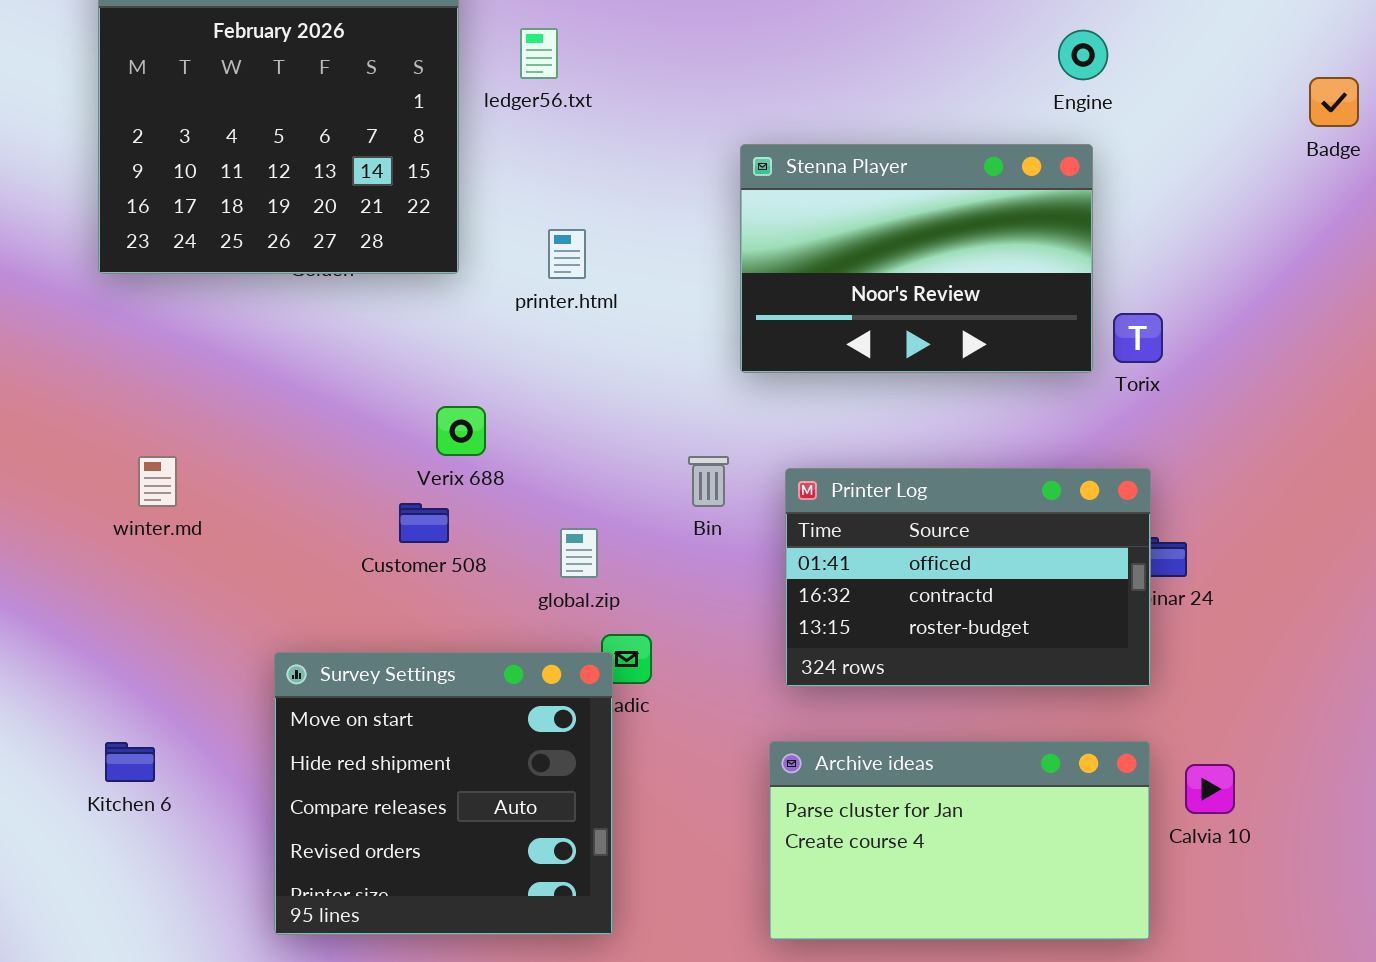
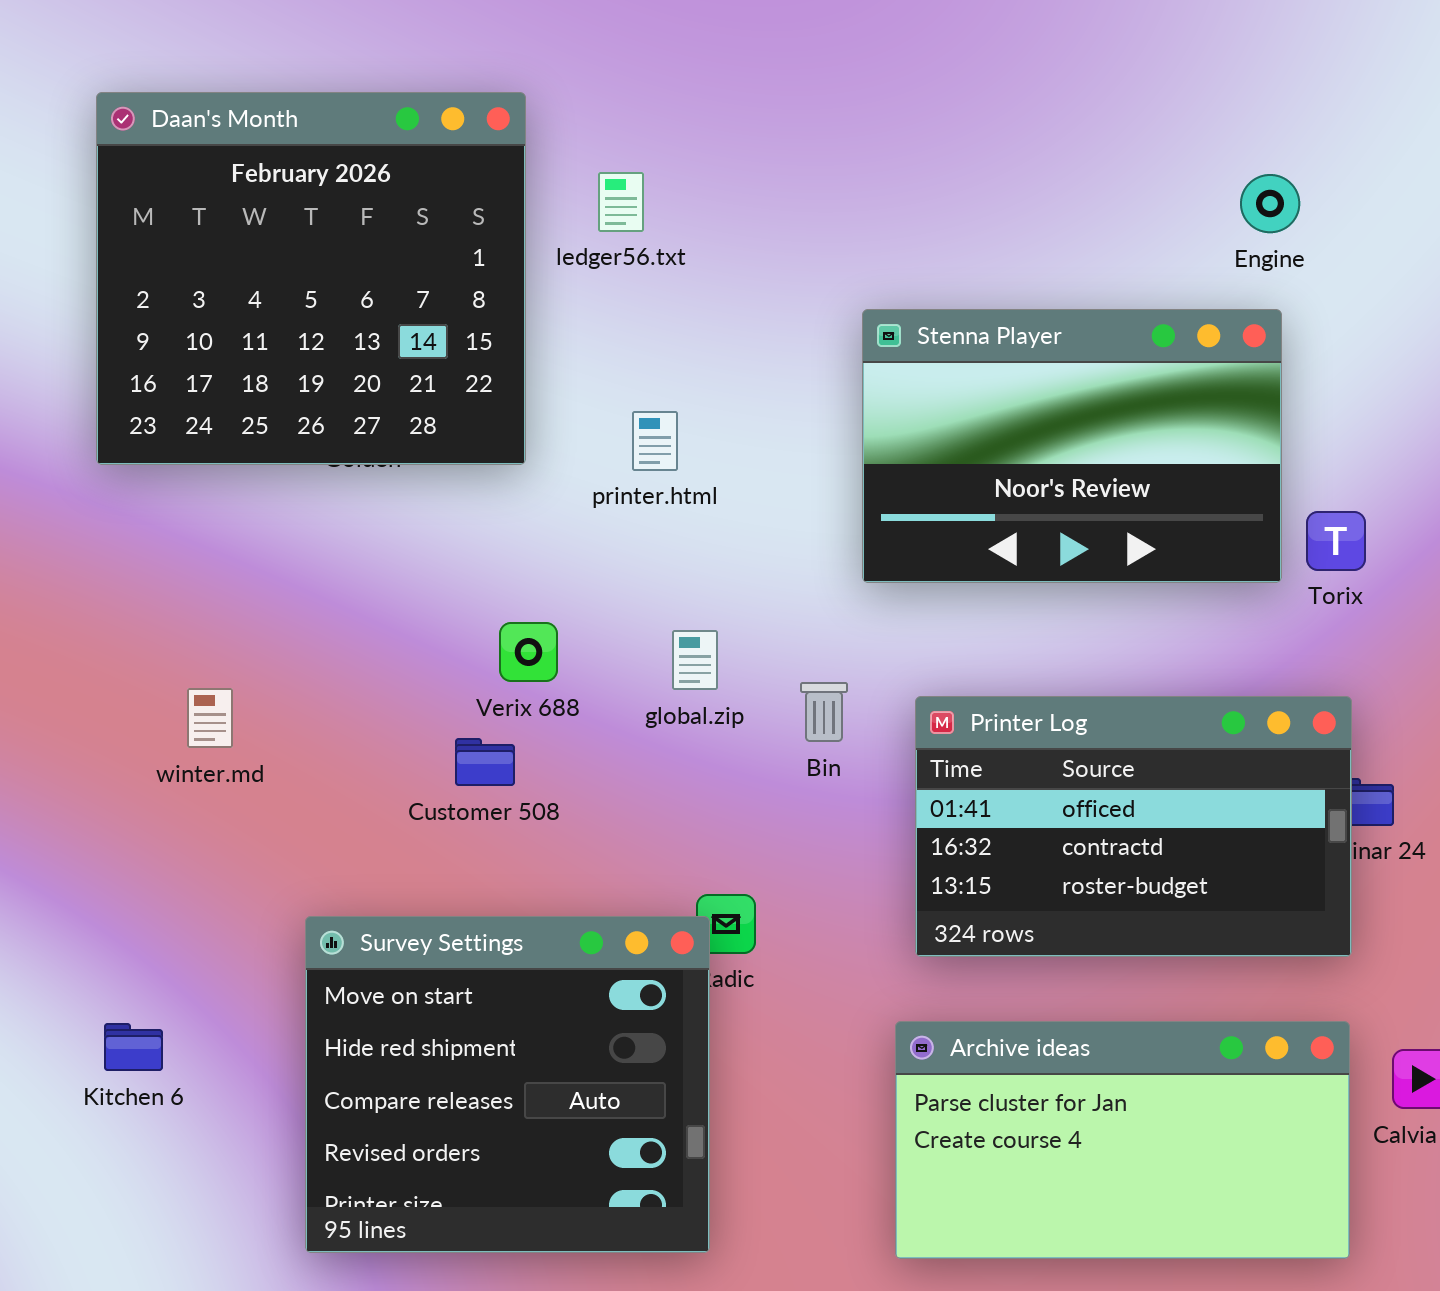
winter.md: [138,456,177,507] -> [187,688,233,748], moved
global.zip: [560,528,598,578] -> [672,630,718,690], moved

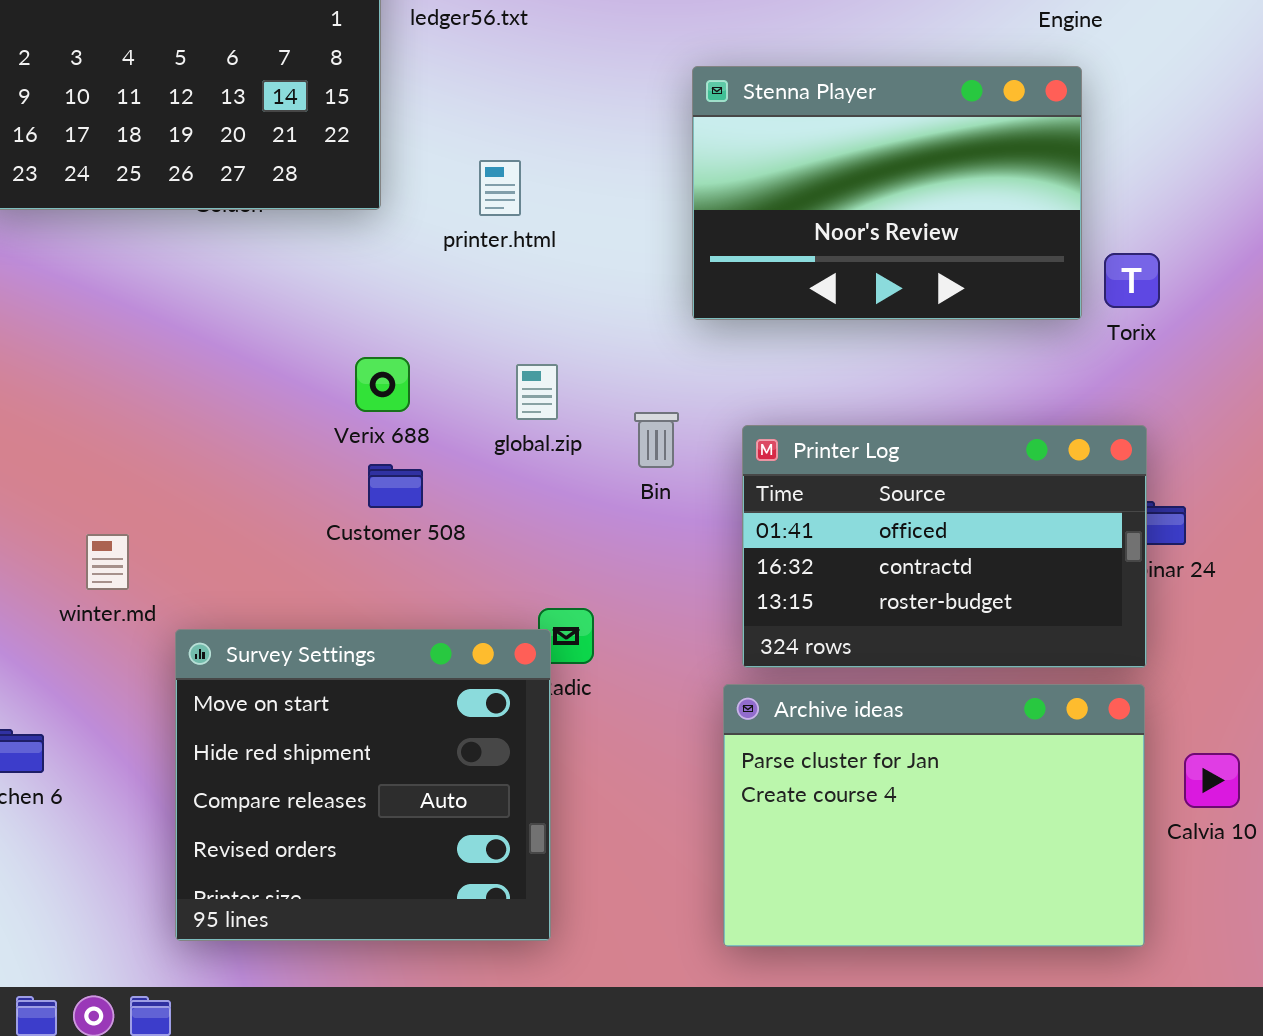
winter.md: [187,688,233,748] -> [86,534,129,590], moved
Customer 508: [455,738,515,786] -> [368,464,423,508], moved
Archive ideas: [895,1021,1350,1259] -> [723,684,1145,947], resized

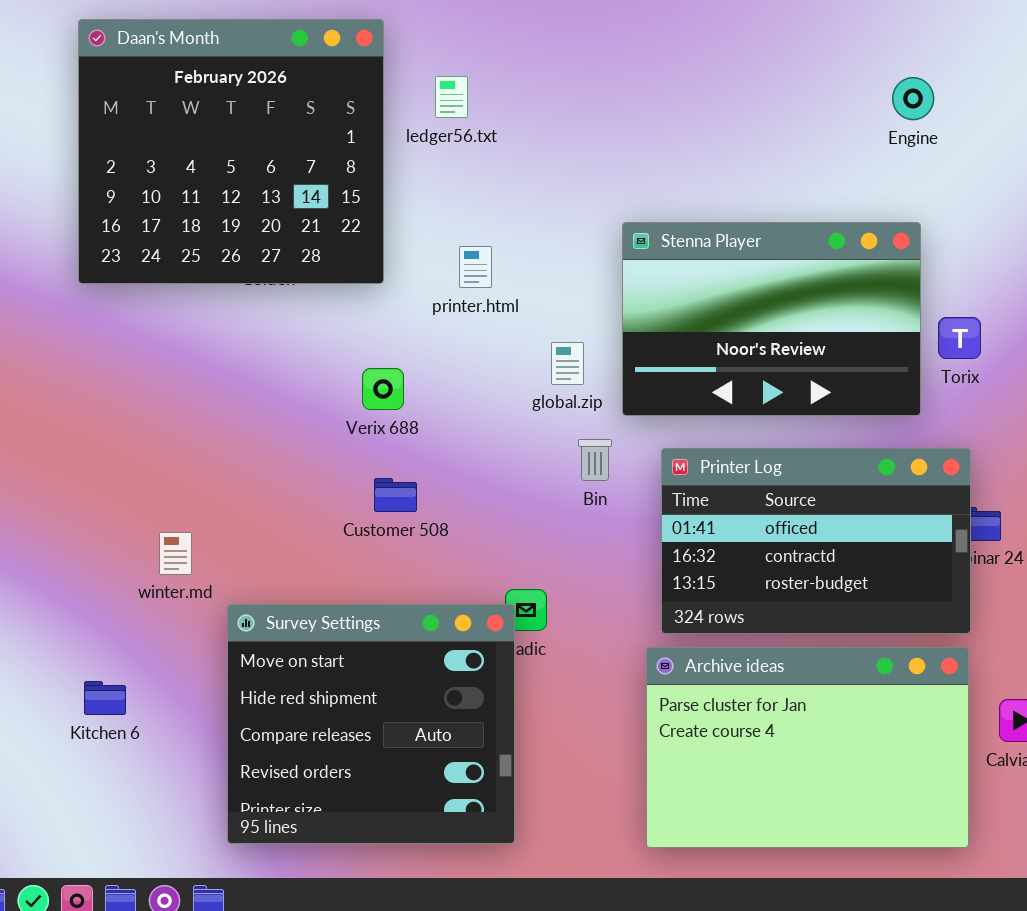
Stenna Player: [692,66,1082,320] -> [622,222,921,416], moved
Verix 688: [355,357,410,412] -> [362,368,404,410], moved
global.zip: [516,364,558,420] -> [551,342,584,385], moved

